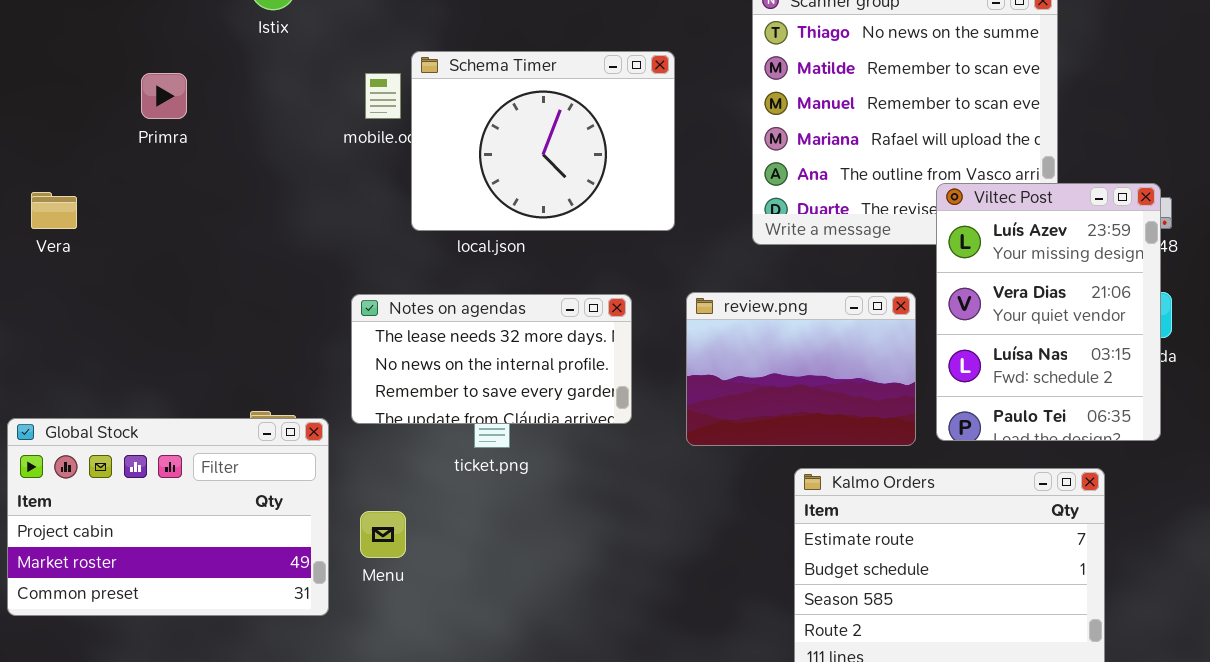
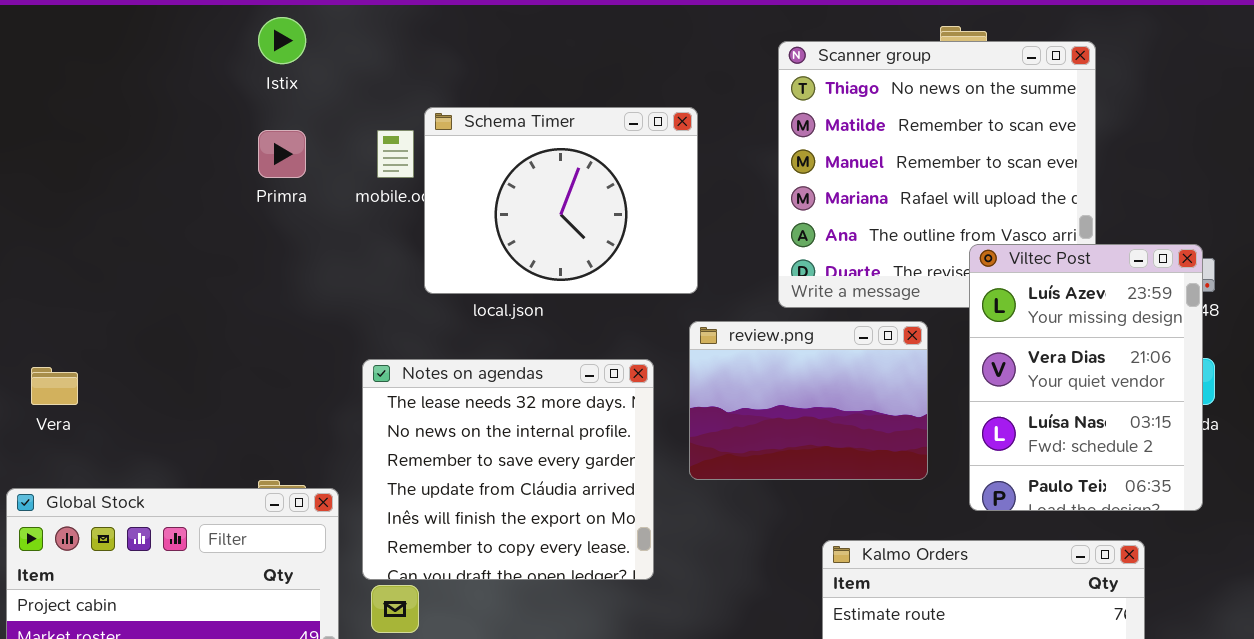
Primra: [141,73,187,119] -> [258,130,306,178], moved
Vera: [31,192,77,229] -> [31,367,78,405], moved
review.png: [686,292,916,446] -> [689,321,928,480], moved
Notes on agendas: [351,294,632,424] -> [362,359,654,580], resized

